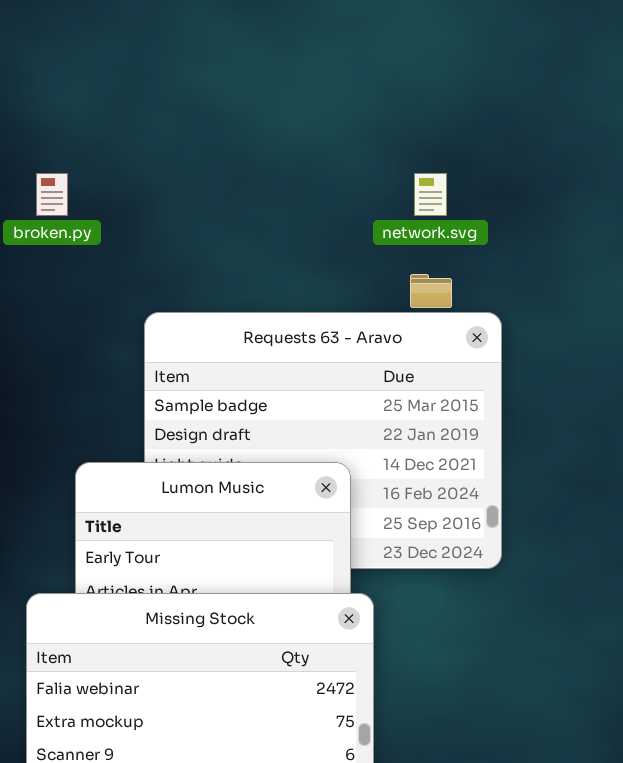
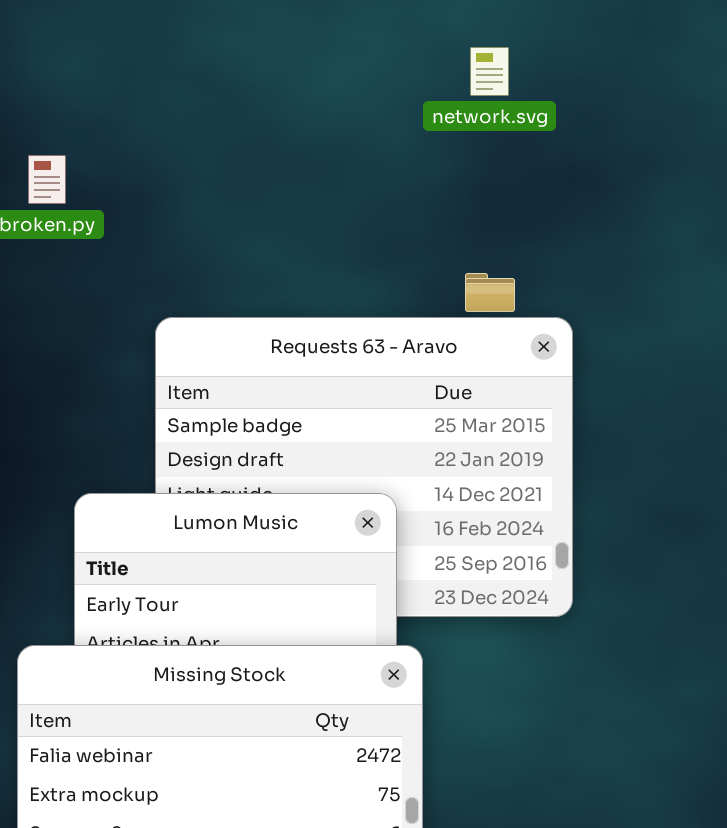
network.svg: [414,173,447,216] -> [470,47,509,96], moved

